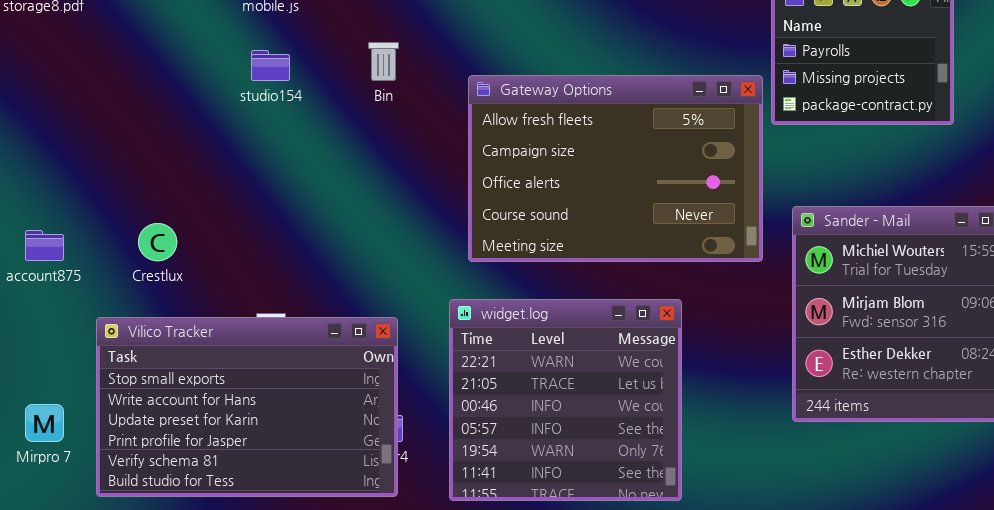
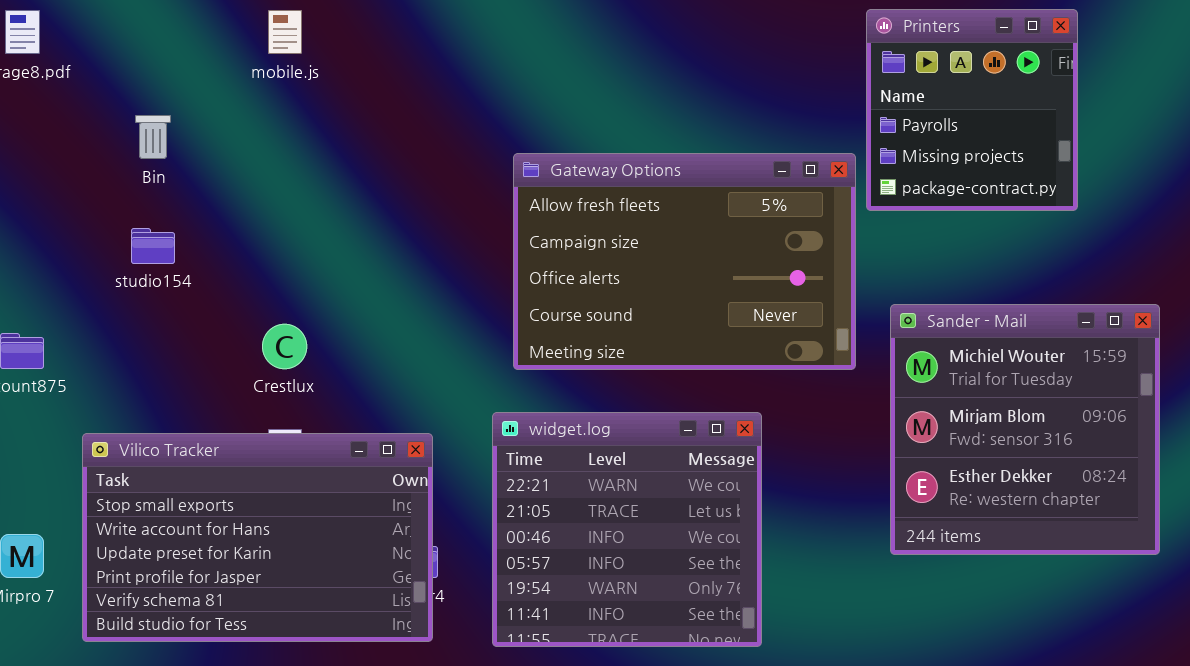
Bin: [368,42,399,81] -> [135,115,171,159], moved
studio154: [251,50,290,81] -> [131,228,175,264], moved
Crestlux: [138,223,177,261] -> [262,324,307,369], moved

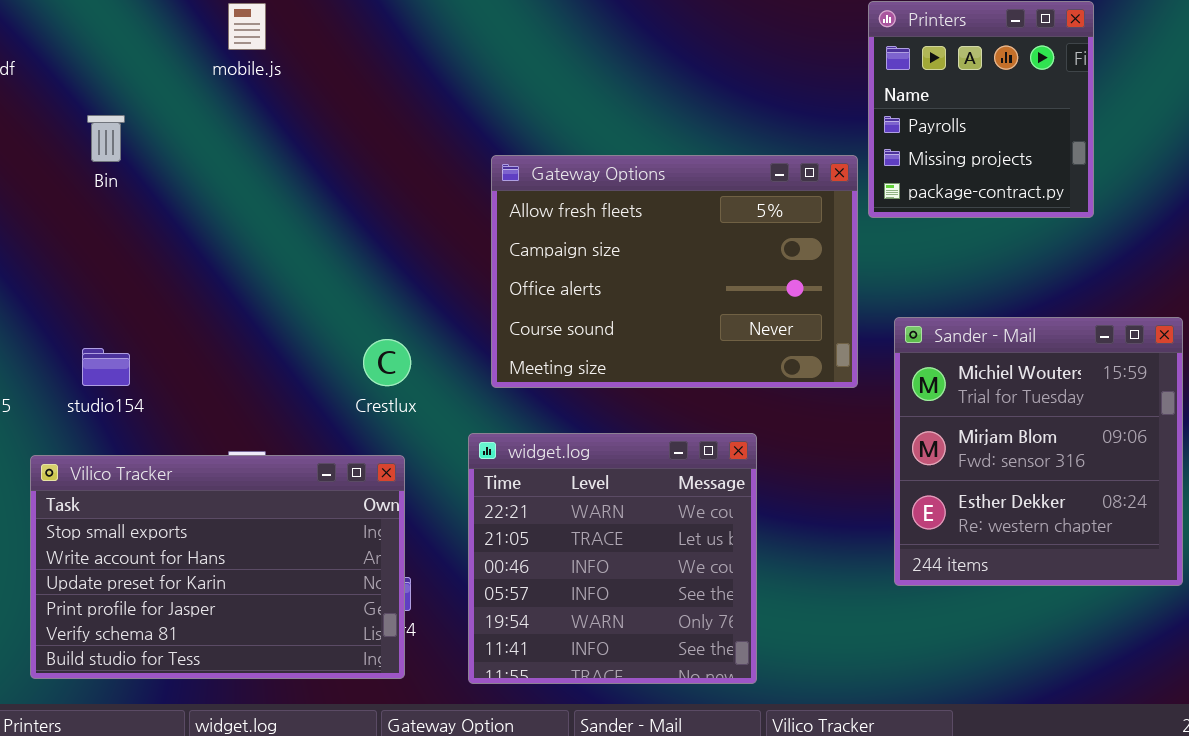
studio154: [131,228,175,264] -> [82,348,130,386], moved
Crestlux: [262,324,307,369] -> [363,339,411,386], moved

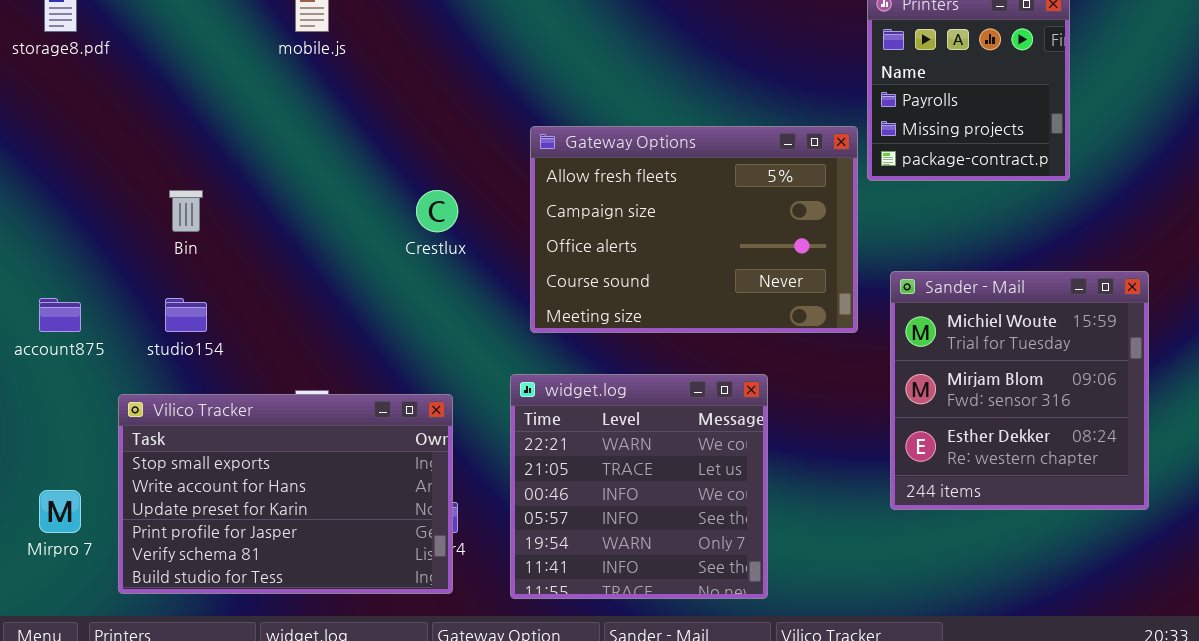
Bin: [87,115,125,162] -> [169,190,203,232], moved
Crestlux: [363,339,411,386] -> [416,190,458,232], moved

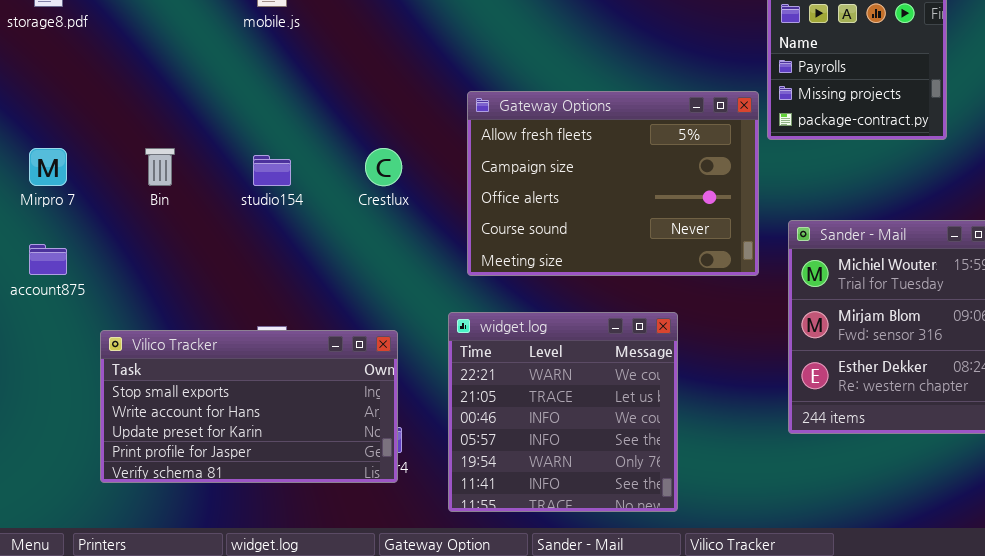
studio154: [165,298,207,332] -> [253,155,291,186], moved
Vilico Tracker: [118,394,453,594] -> [100,330,398,483], resized
Mirpro 7: [39,490,81,533] -> [29,148,67,186], moved

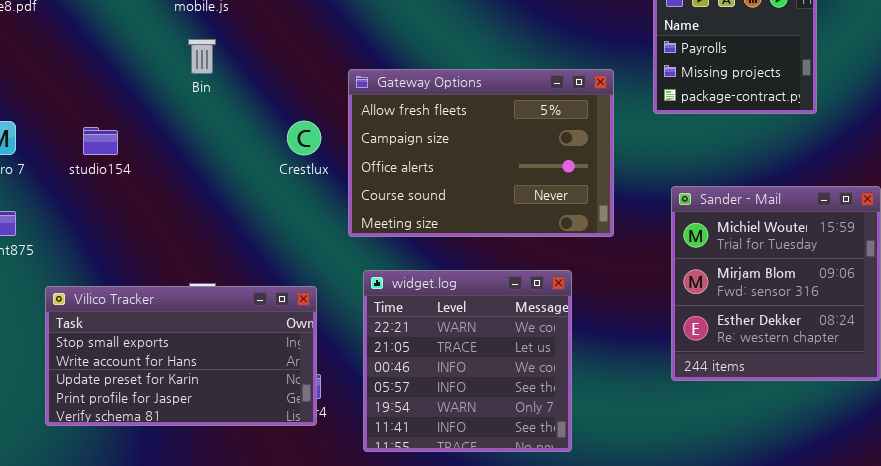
Gateway Options: [467,91,759,276] -> [348,69,614,237], moved
Bin: [145,148,175,186] -> [188,39,216,74], moved
studio154: [253,155,291,186] -> [83,127,118,155], moved

